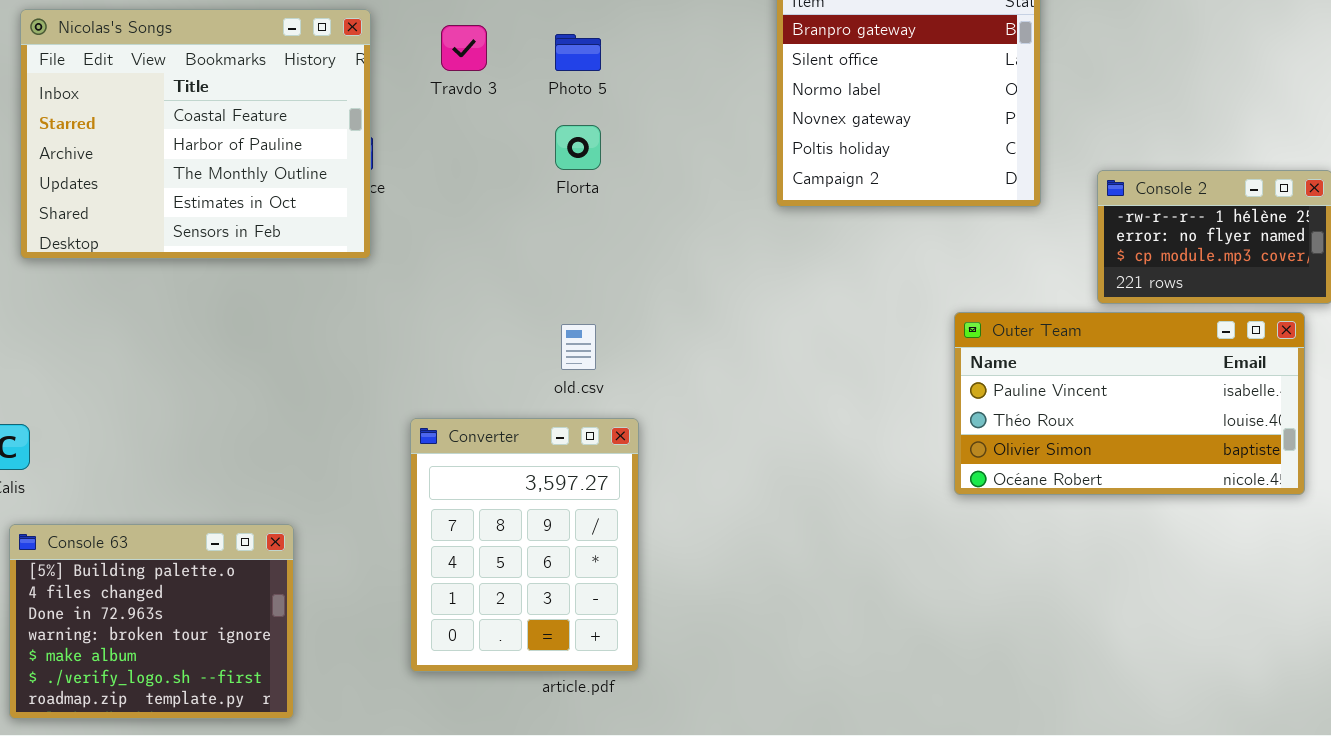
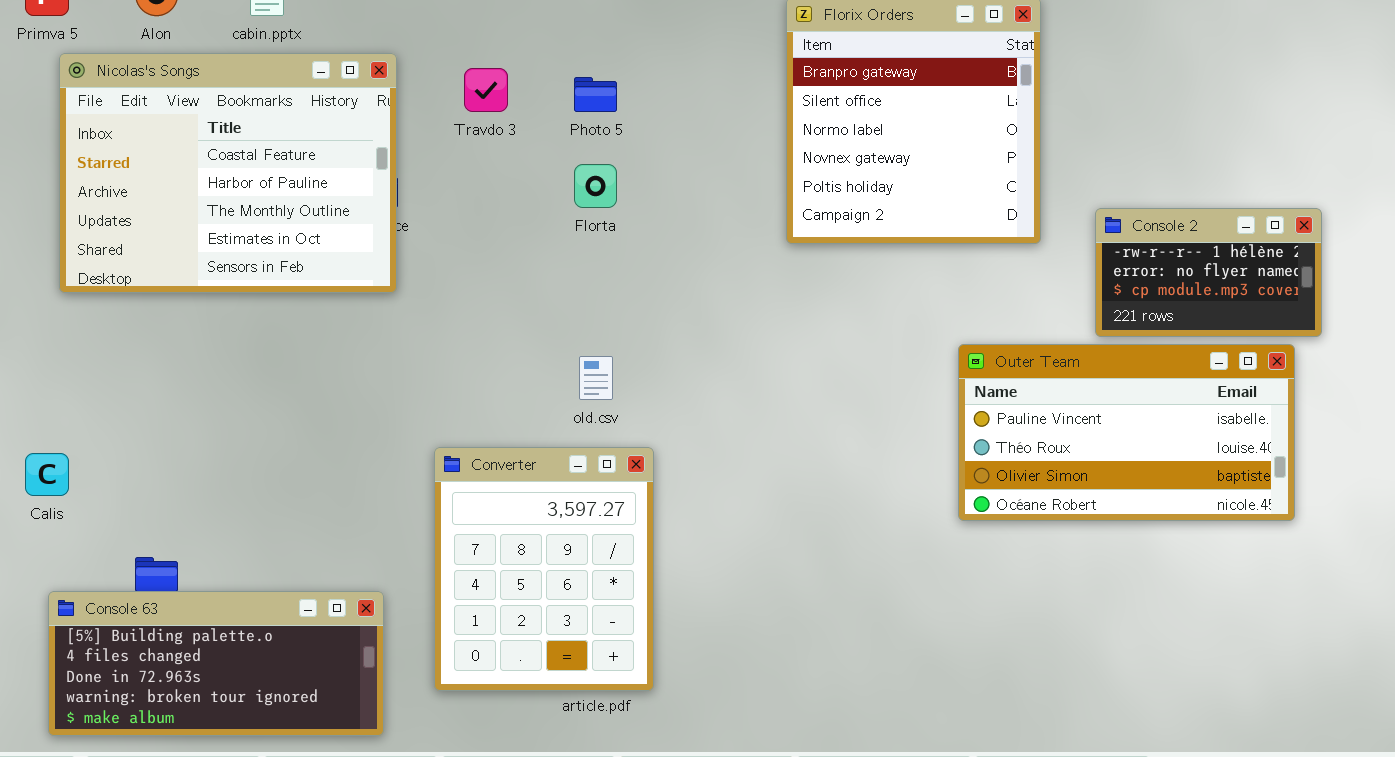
Console 63: [9,524,294,719] -> [48,591,384,736], resized

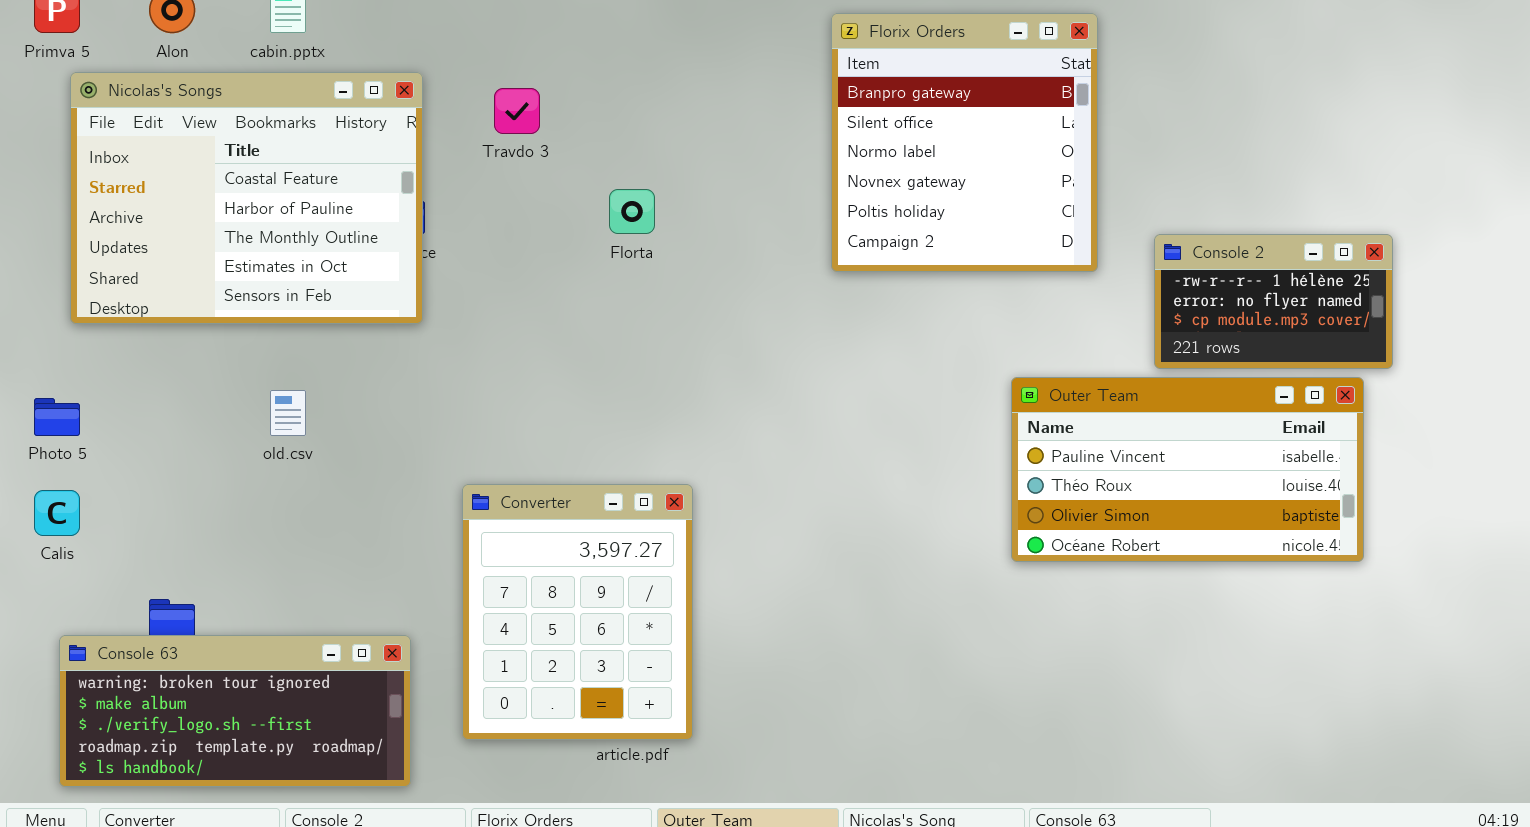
Photo 5: [574,77,617,112] -> [34,398,80,436], moved
old.csv: [579,356,613,400] -> [270,390,306,436], moved
Console 63: [48,591,384,736] -> [59,635,411,787], scrolled down 3 rows

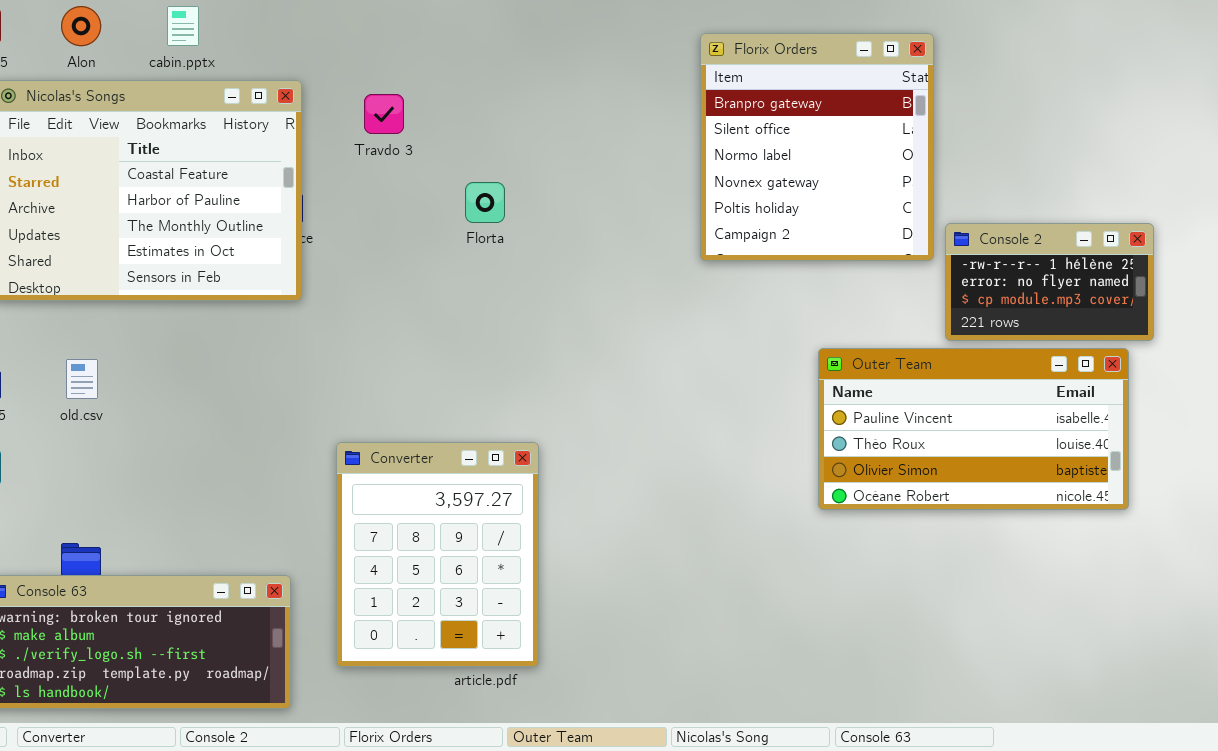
Florix Orders: [831,13,1098,272] -> [700,33,934,261], moved
old.csv: [270,390,306,436] -> [66,359,98,399], moved

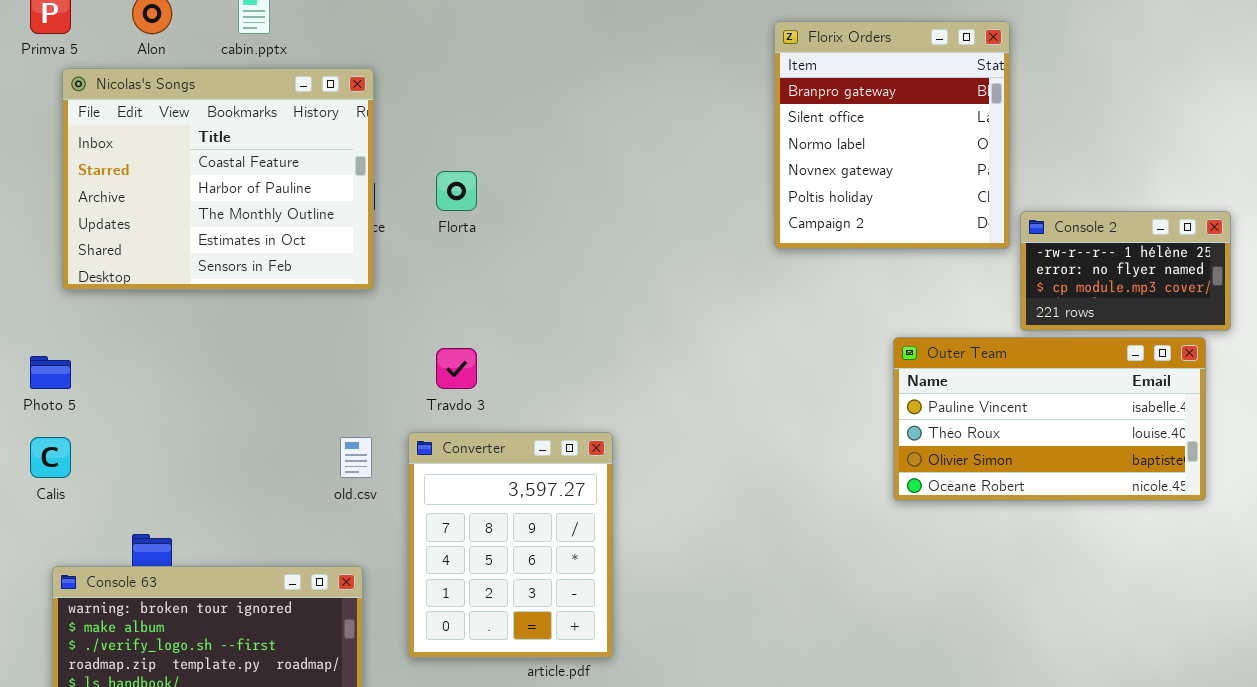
Travdo 3: [364,94,404,134] -> [436,348,477,389], moved
Florta: [465,182,505,223] -> [436,171,477,211], moved
old.csv: [66,359,98,399] -> [340,437,372,478], moved

